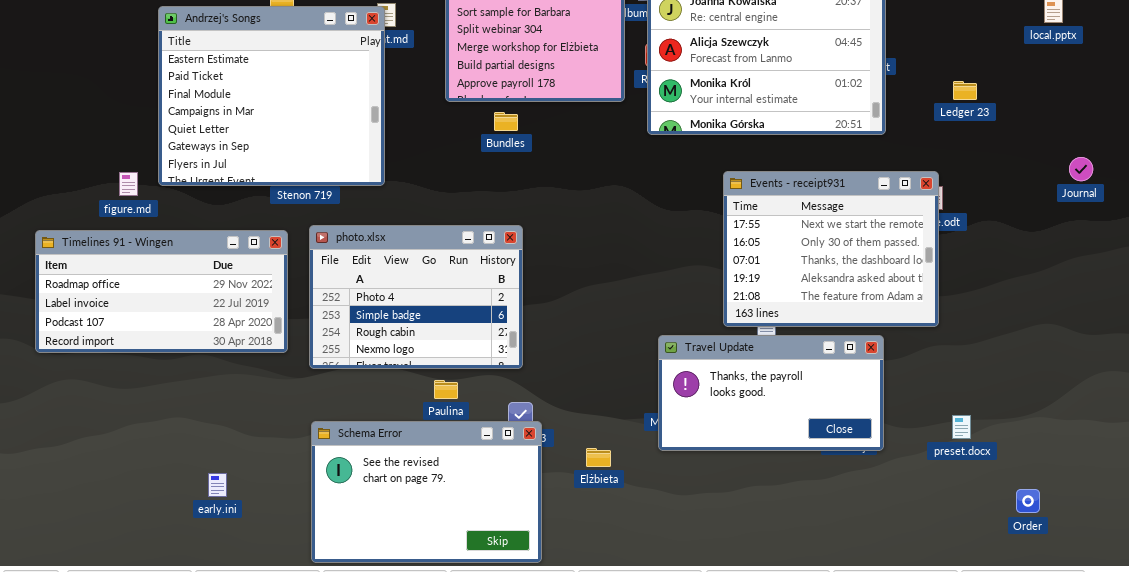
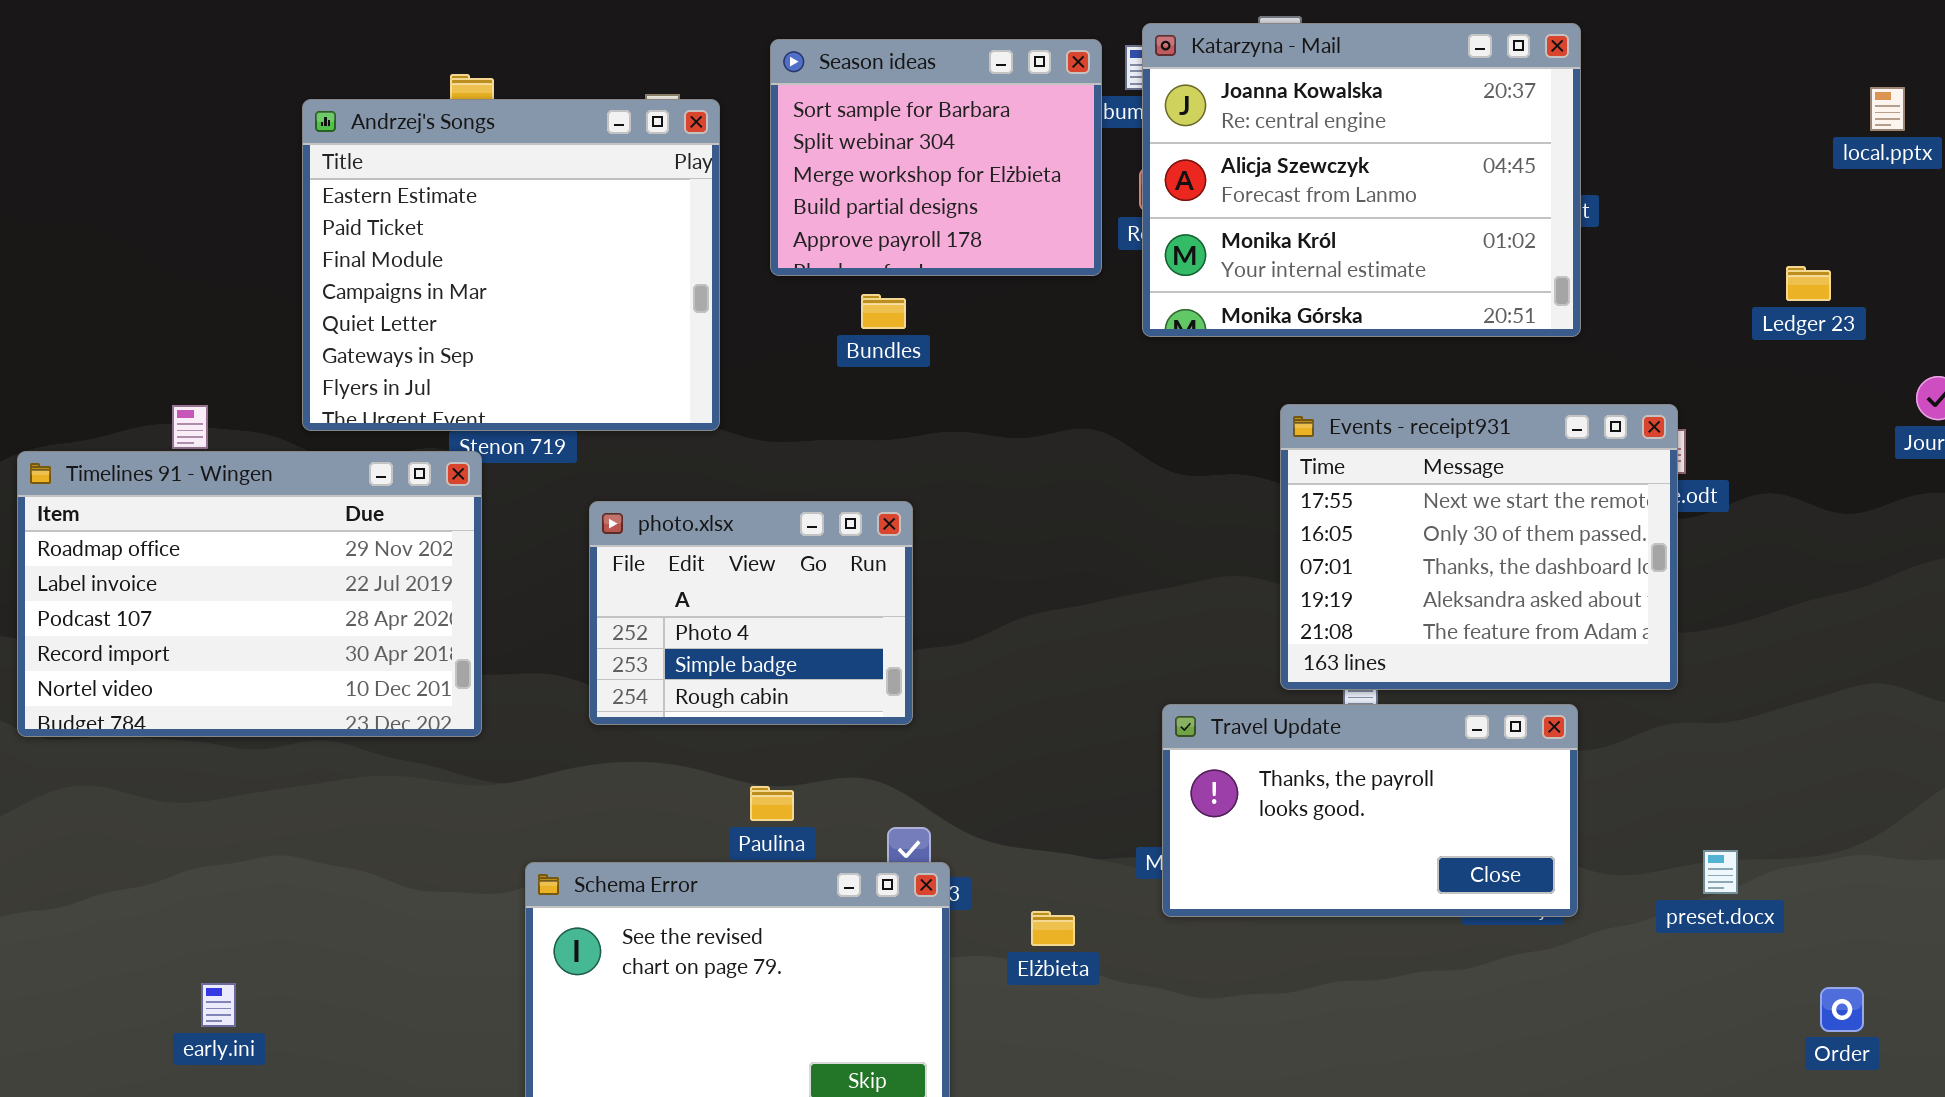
Andrzej's Songs: [158,6,385,186] -> [302,99,720,431], moved
Ledger 23: [953,81,977,100] -> [1786,266,1831,301], moved
photo.xlsx: [309,225,523,369] -> [589,501,913,725], resized
Timelines 91 - Wingen: [35,230,288,353] -> [17,451,482,737], resized
early.ini: [208,473,227,497] -> [201,983,236,1027], moved

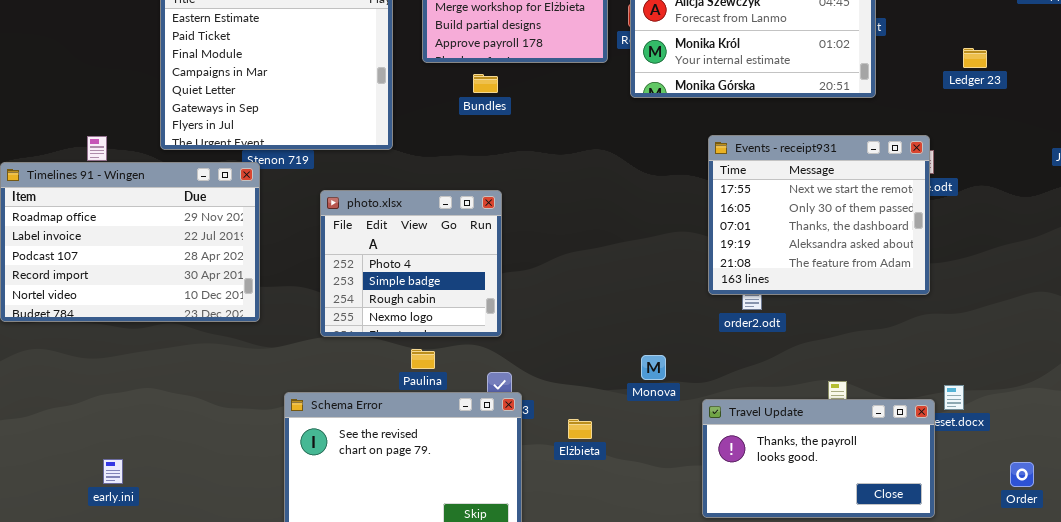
Ledger 23: [1786,266,1831,301] -> [963,48,987,68], moved
photo.xlsx: [589,501,913,725] -> [320,190,502,337], resized
Travel Update: [1162,704,1578,917] -> [702,399,935,518], moved

